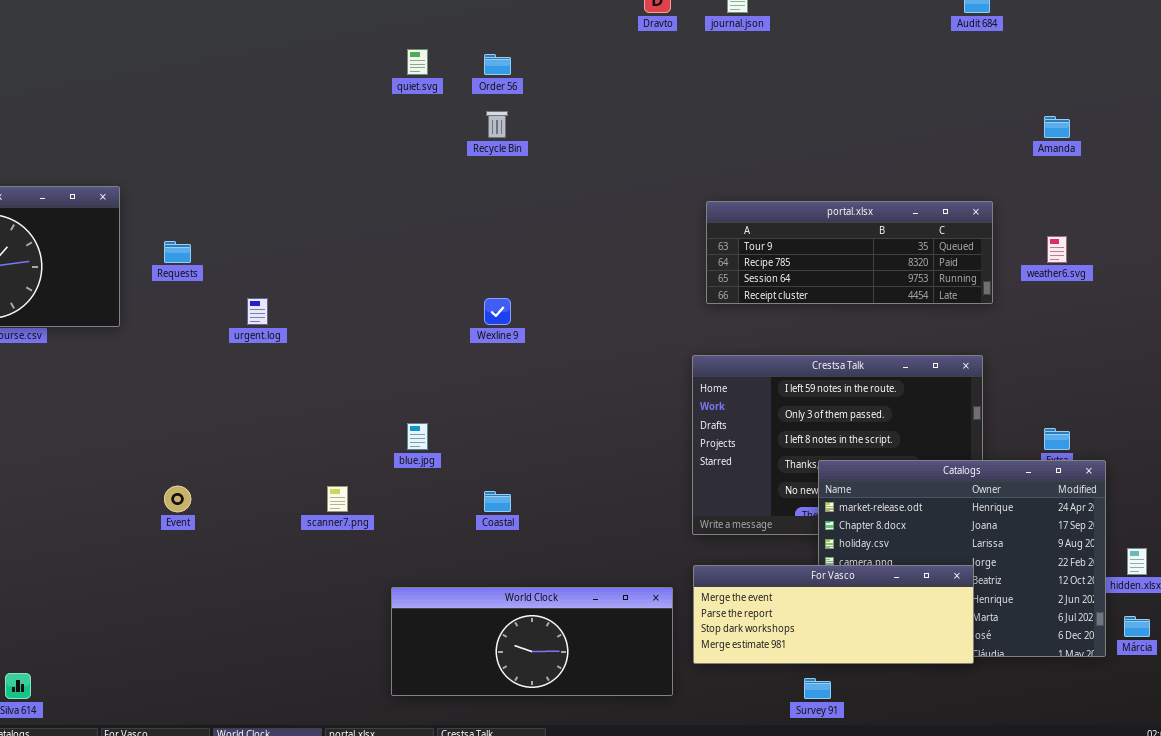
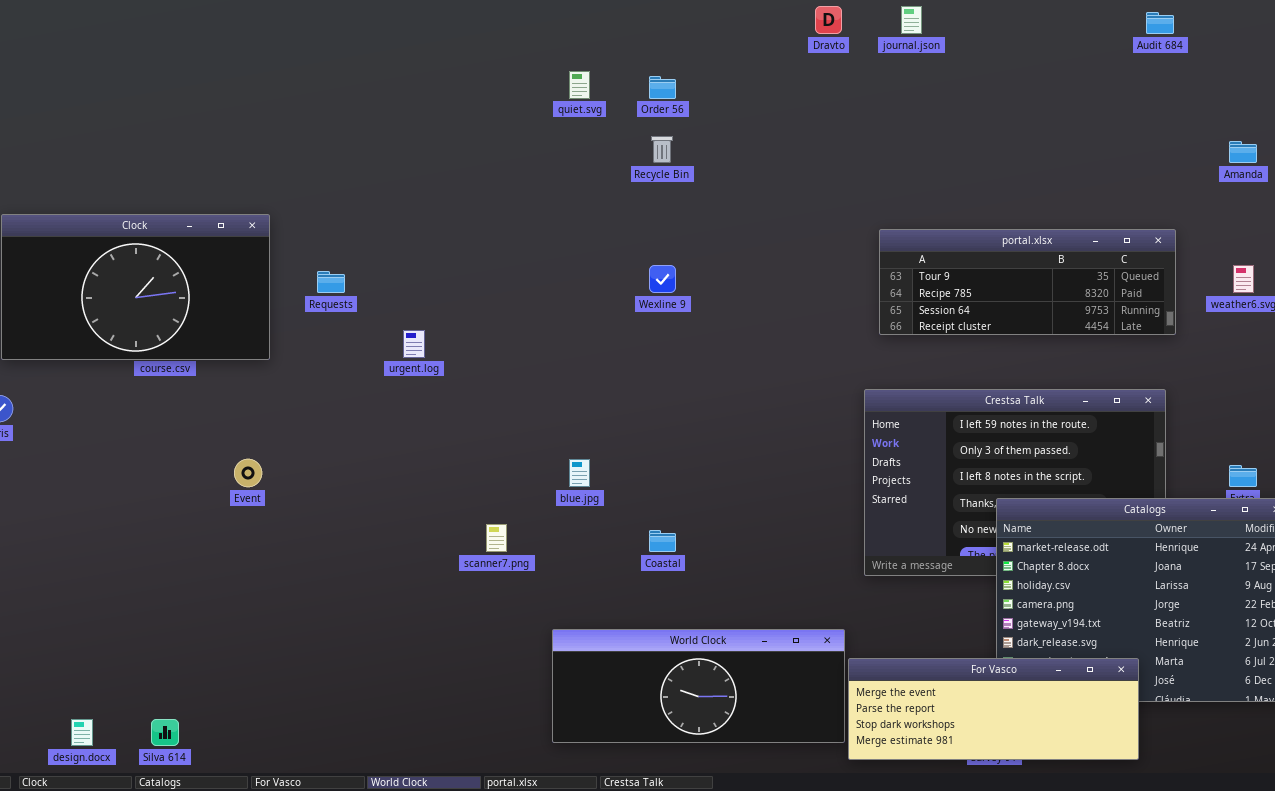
Wexline 9: [484,298,511,325] -> [649,265,676,293], moved
Event: [164,486,191,512] -> [234,459,262,487], moved
For Vasco: [693,565,974,664] -> [848,658,1139,760], moved

